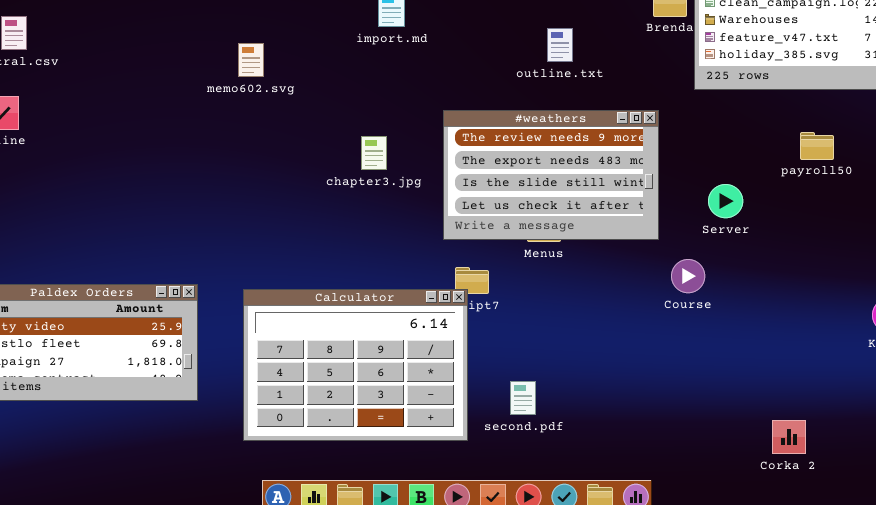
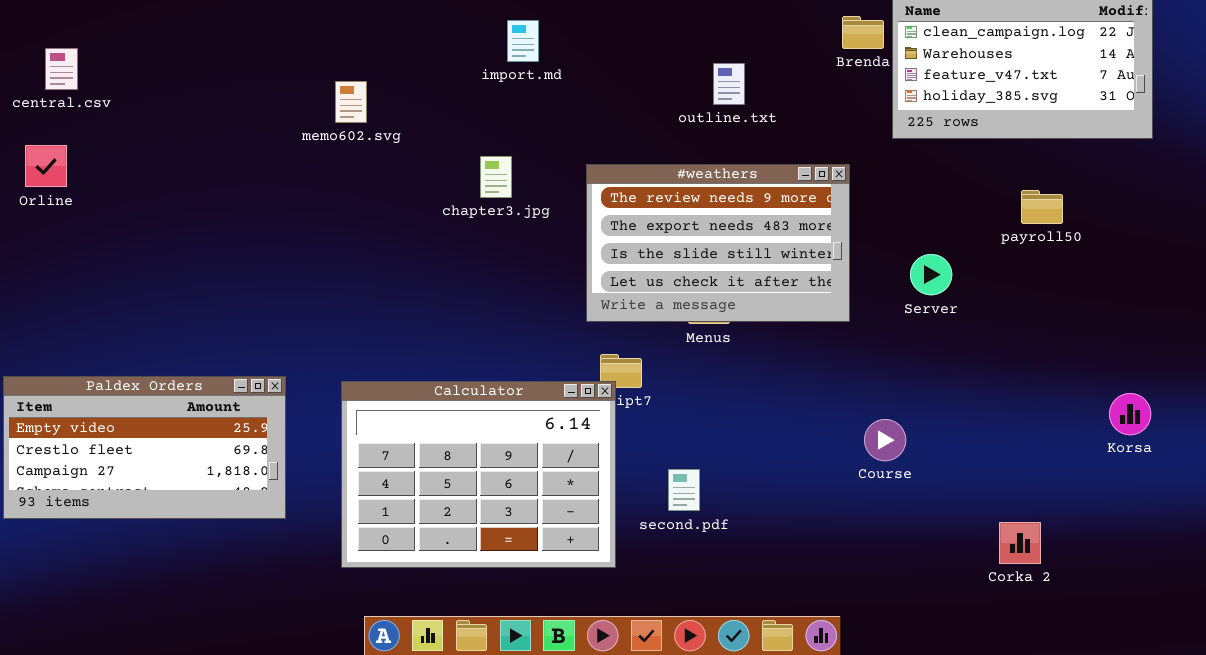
chapter3.jpg: [361,136,387,170] -> [480,156,512,198], moved
Course: [671,259,705,293] -> [864,419,906,461], moved
second.pdf: [510,381,536,415] -> [668,469,700,511], moved
Corka 2: [772,420,806,454] -> [999,522,1041,564], moved

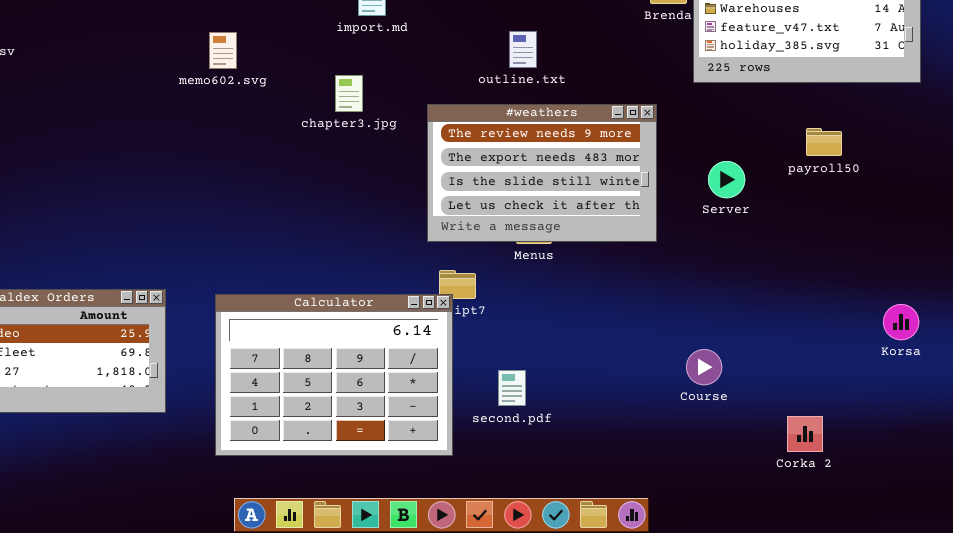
outline.txt: [713,63,745,105] -> [509,31,537,68], moved
chapter3.jpg: [480,156,512,198] -> [335,75,363,112], moved
Server: [910,254,952,295] -> [708,161,745,198], moved
Course: [864,419,906,461] -> [686,349,722,385], moved

